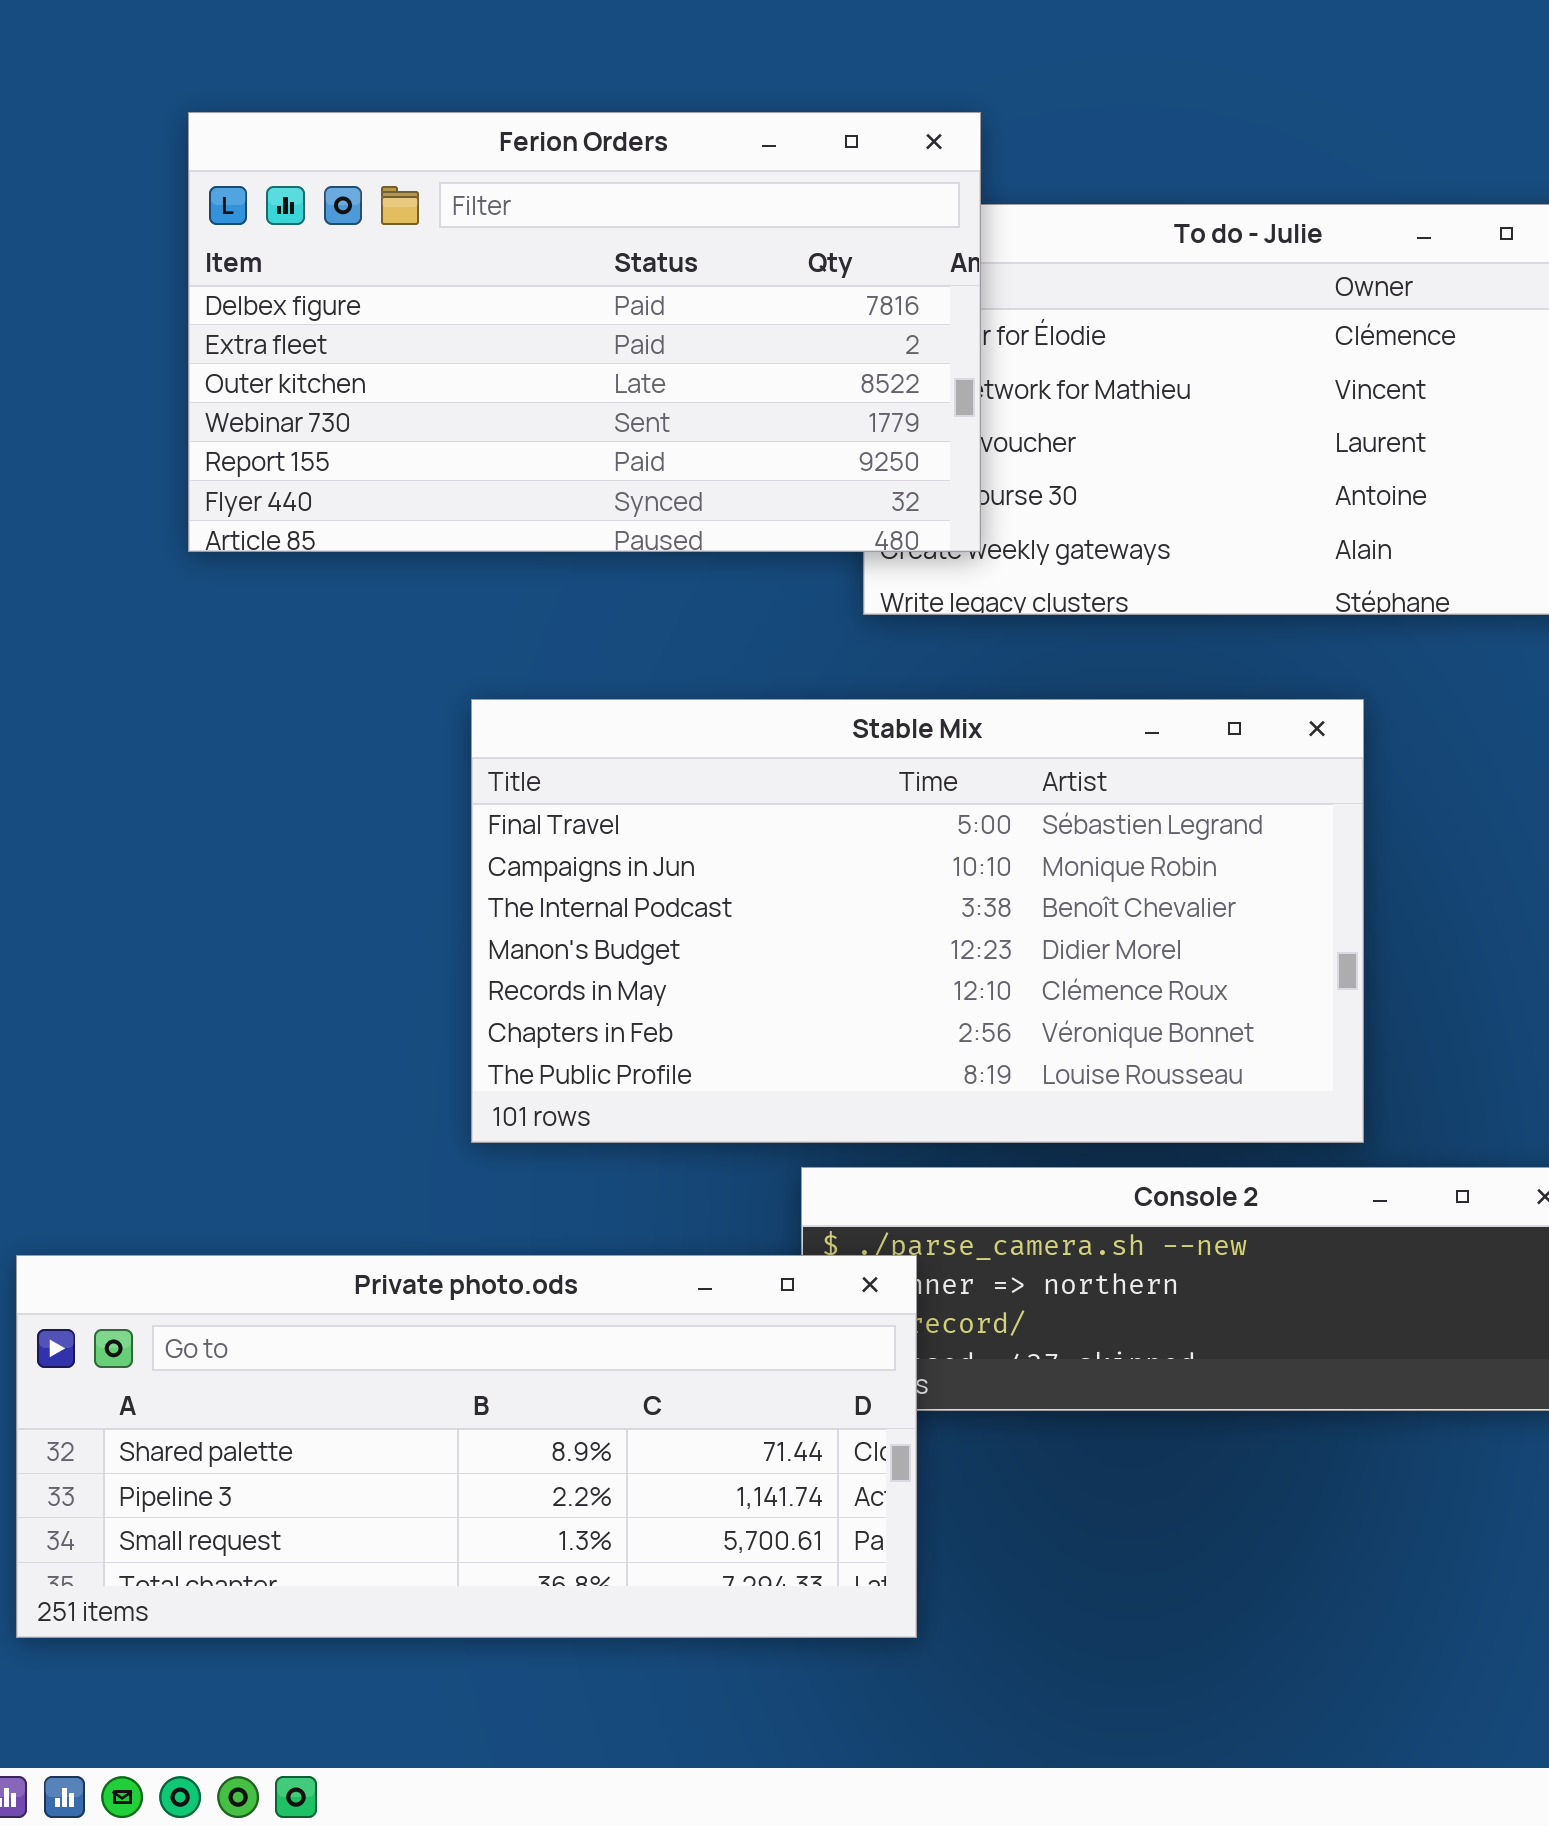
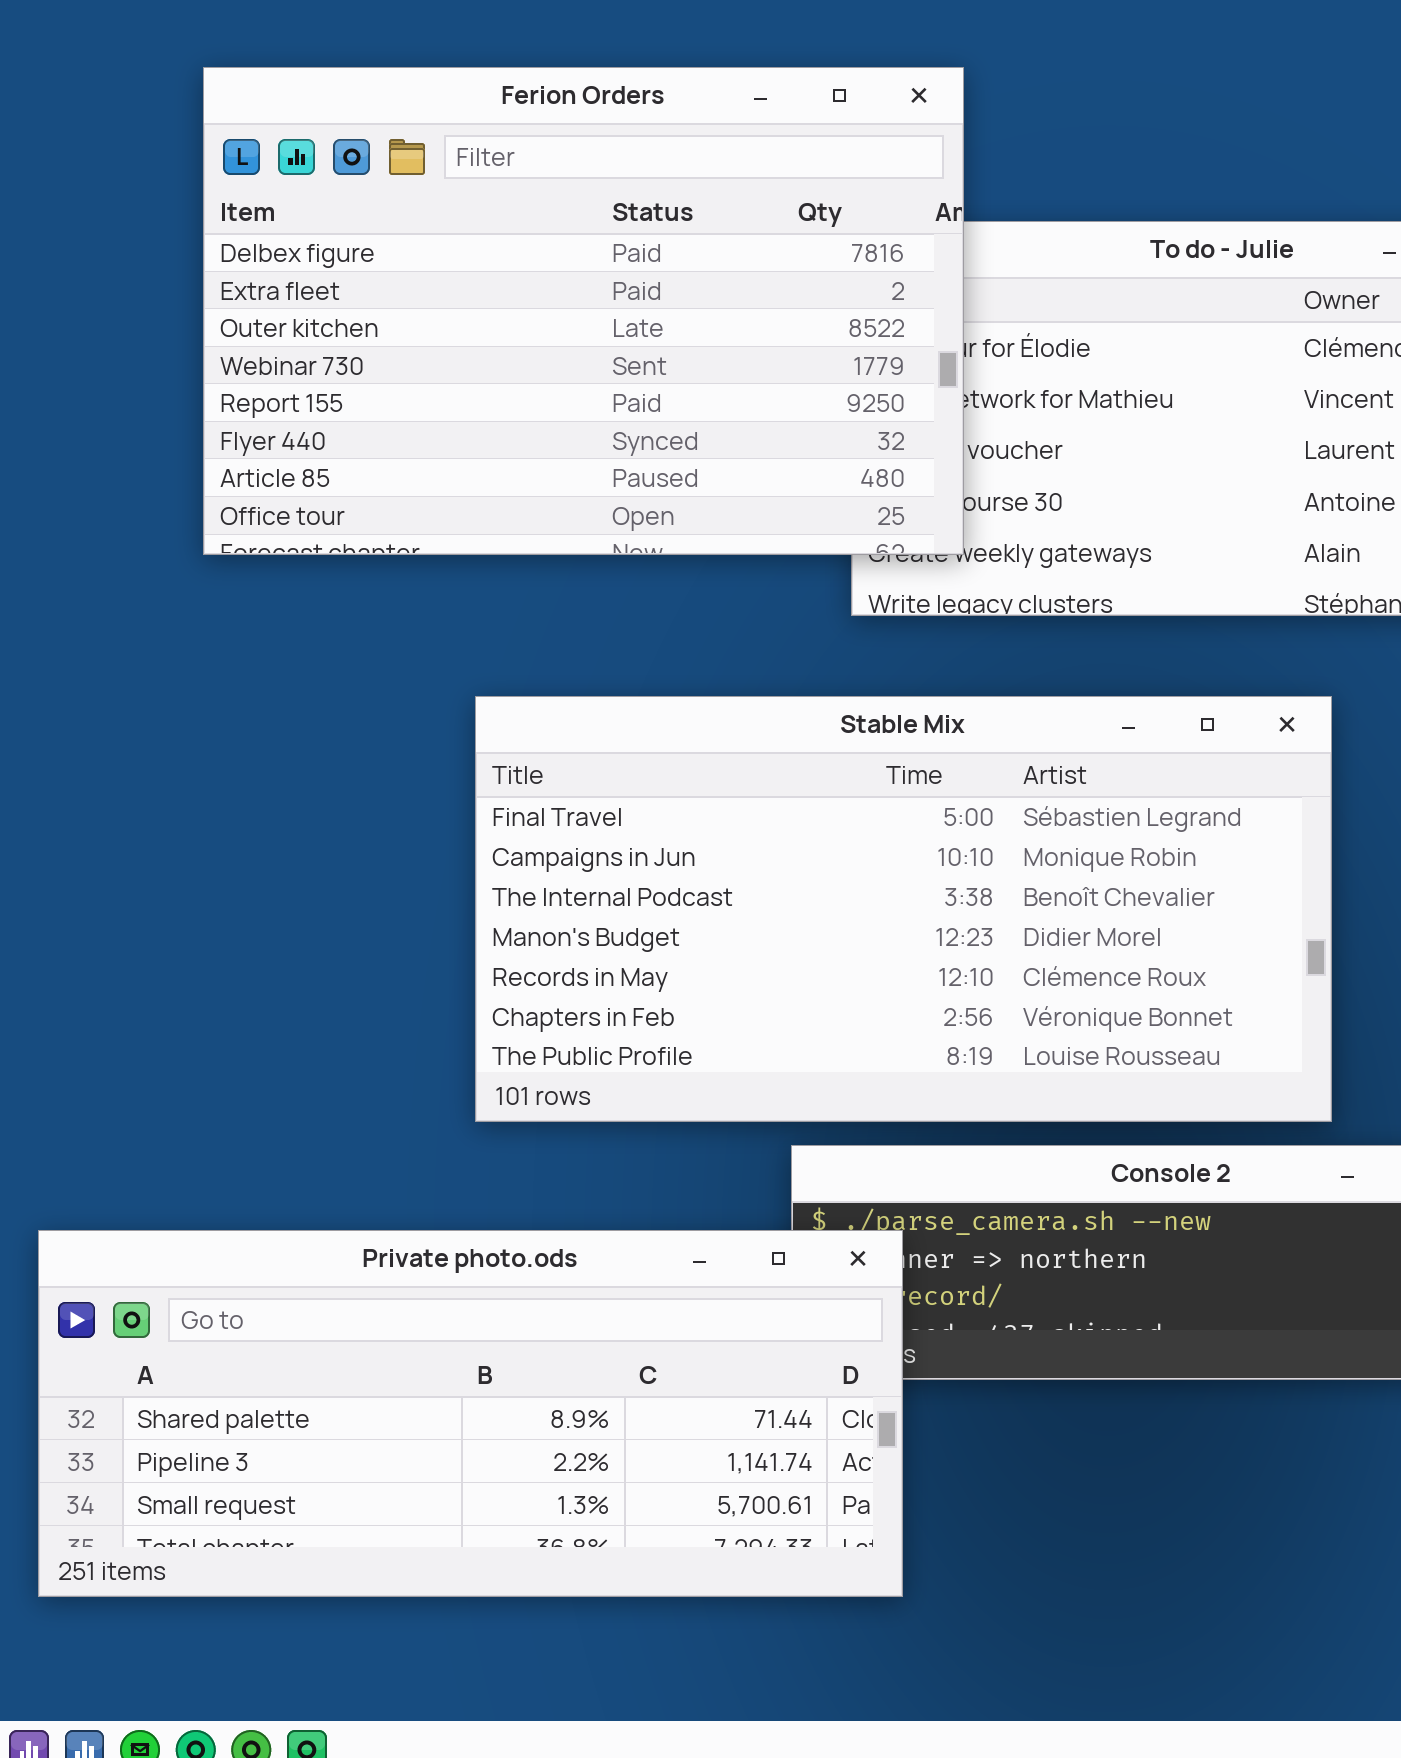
Ferion Orders: [188,112,981,552] -> [203,67,964,555], resized

